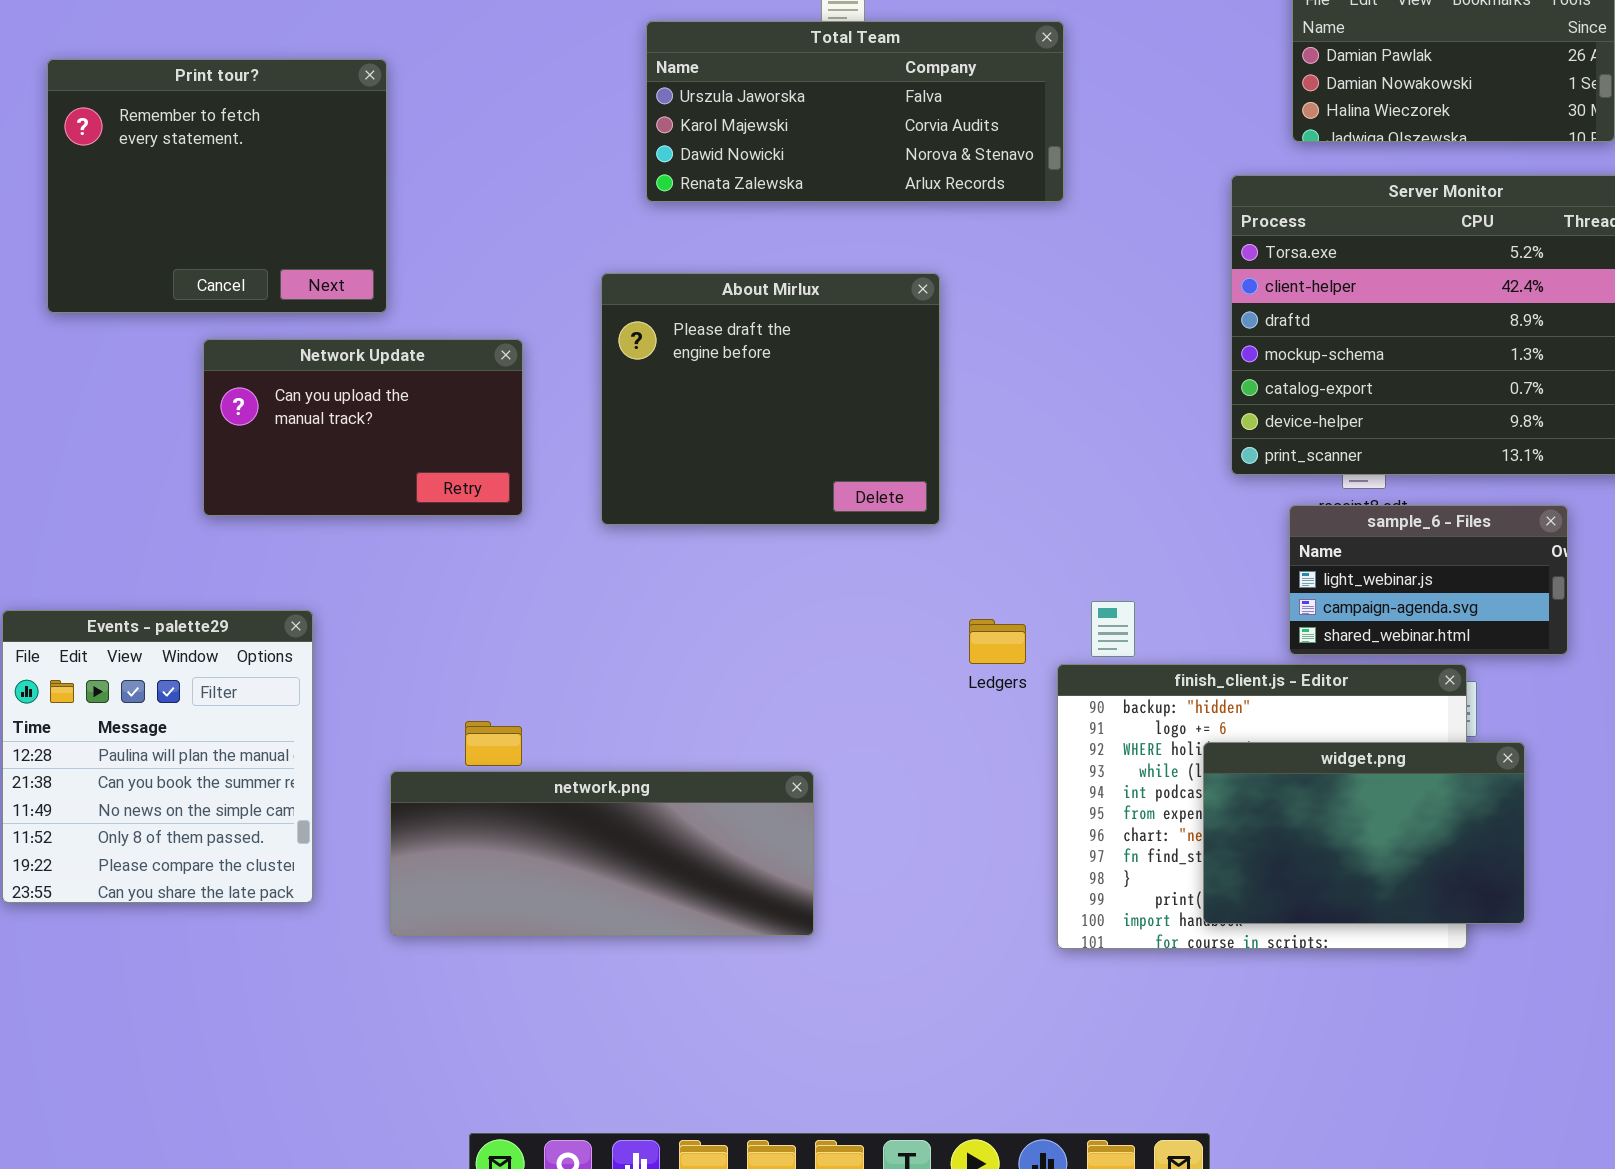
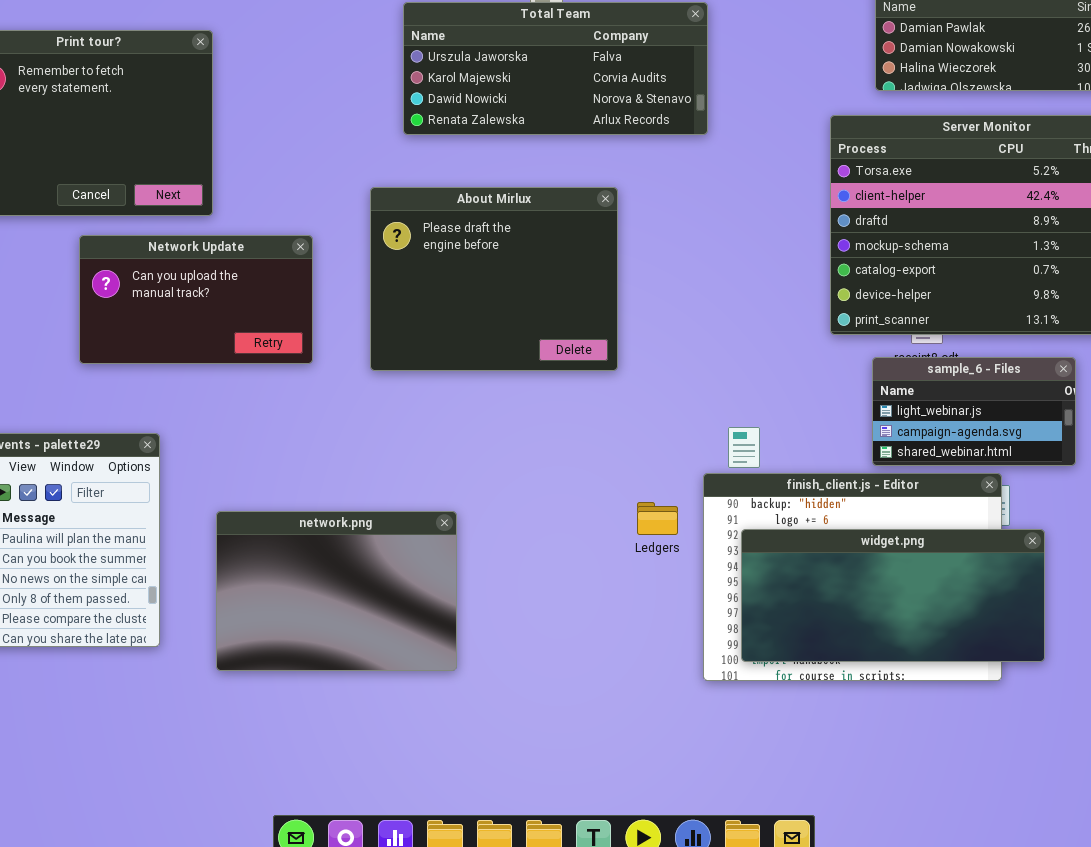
Ledgers: [969,619,1026,664] -> [637,502,678,535], moved
widget.png: [1203,742,1525,924] -> [741,529,1045,662], resized
network.png: [390,771,814,936] -> [216,511,457,671], resized

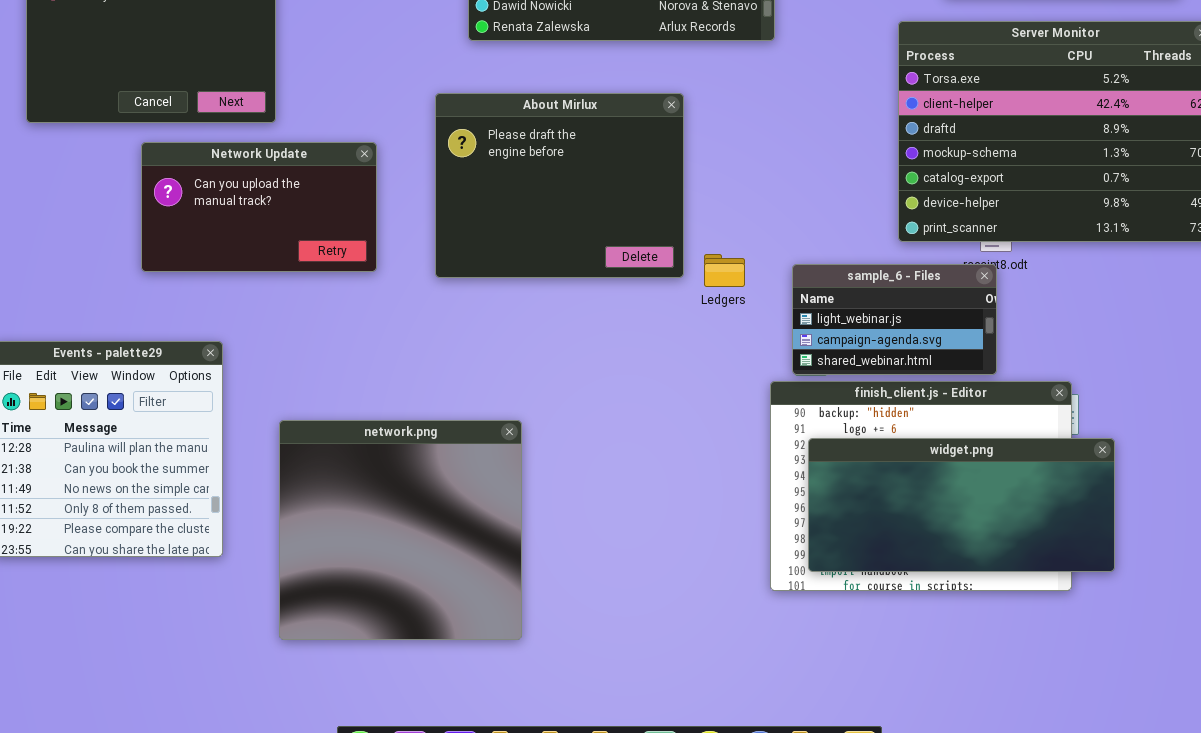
sample_6 - Files: [872,357,1076,466] -> [792,264,997,375], moved
Ledgers: [637,502,678,535] -> [704,254,745,287], moved
network.png: [216,511,457,671] -> [279,420,522,640], resized

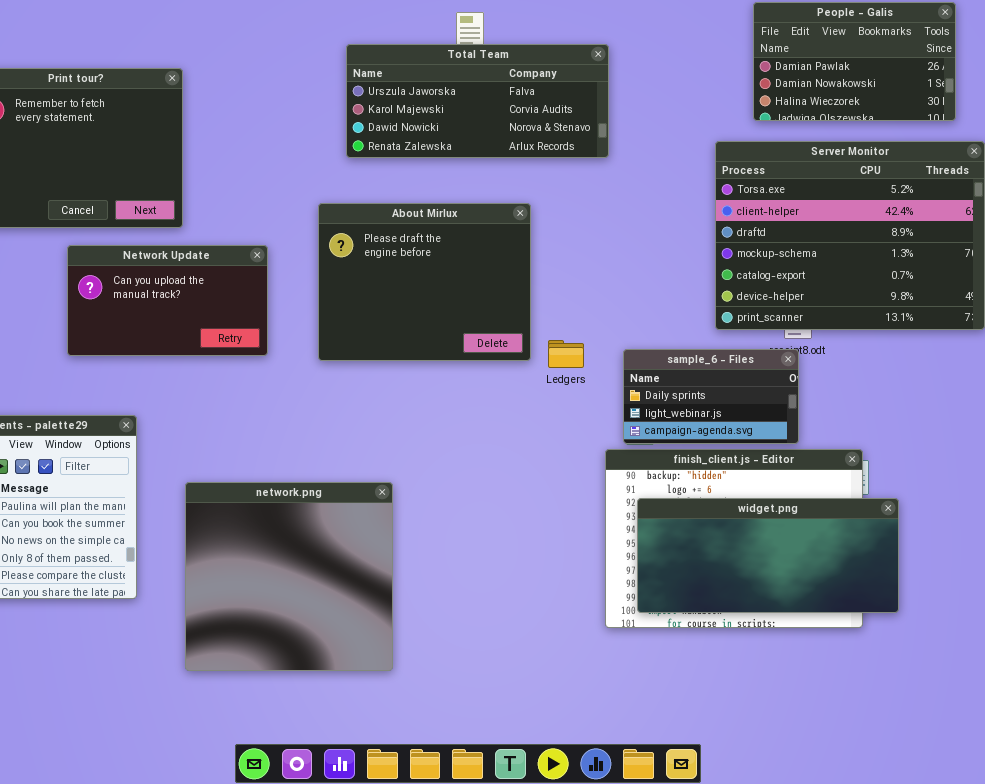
sample_6 - Files: [792,264,997,375] -> [623,349,799,444], scrolled up 1 row

